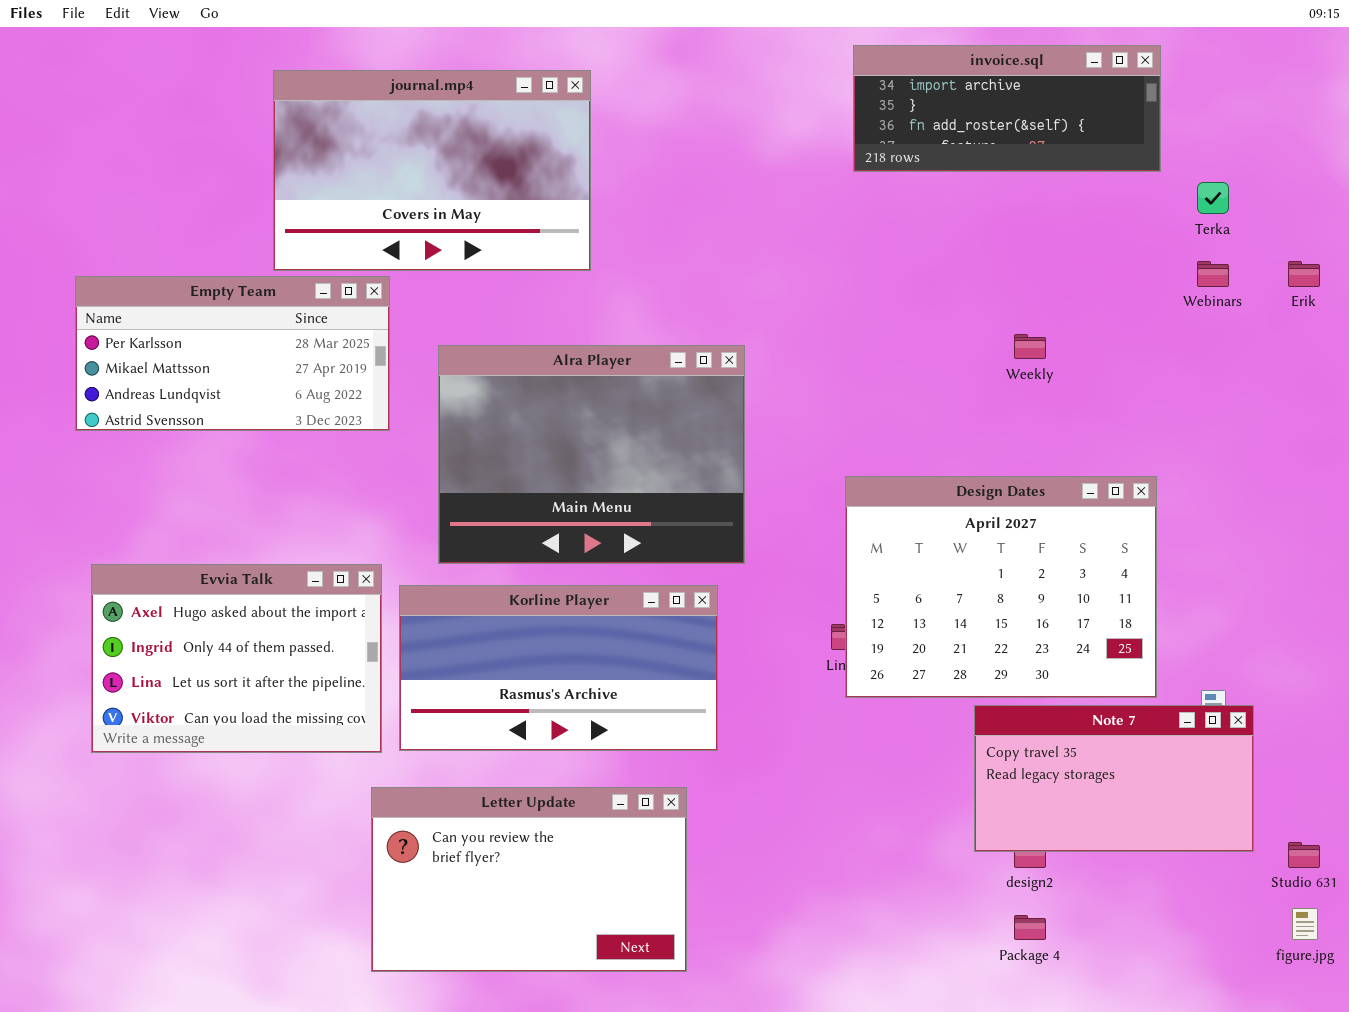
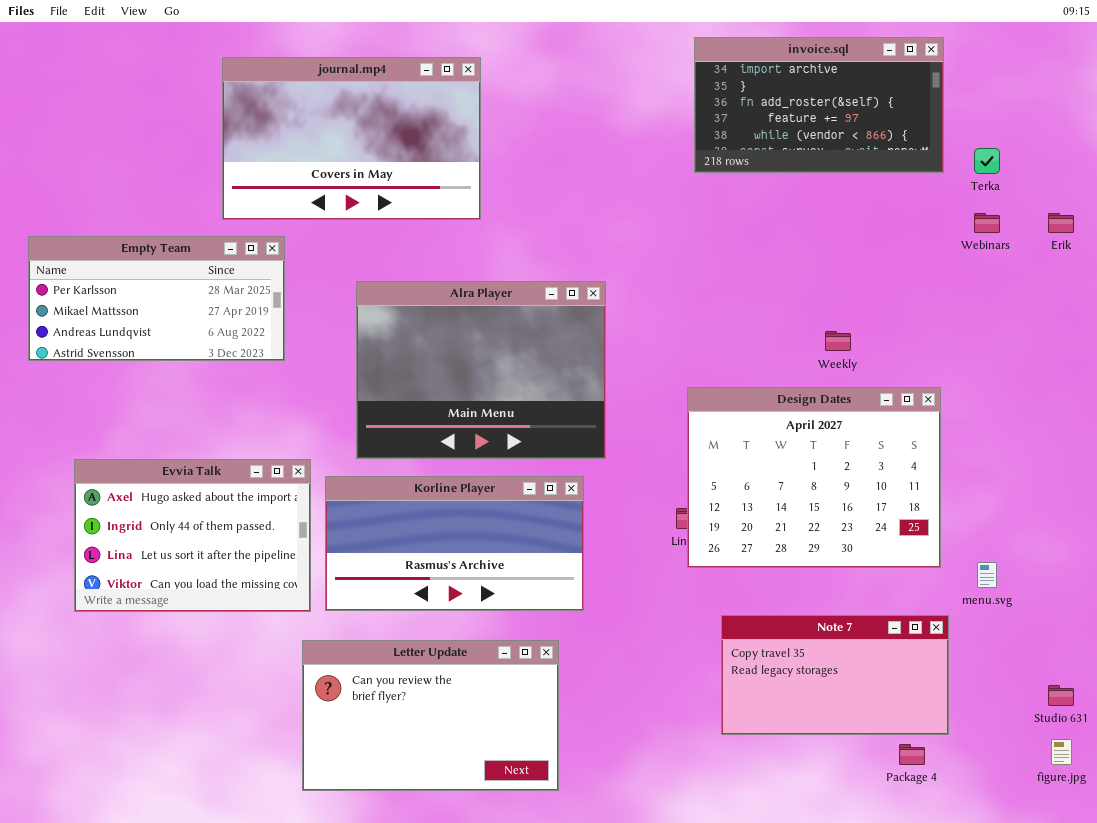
invoice.sql: [853,45,1161,172] -> [694,37,944,173], resized
Empty Team: [75,276,390,431] -> [28,236,285,361], moved
Weekly: [1014,334,1046,359] -> [825,331,851,351], moved
Note 7: [974,705,1254,852] -> [721,615,949,735], moved
Package 4: [1014,915,1046,940] -> [899,744,925,765], moved

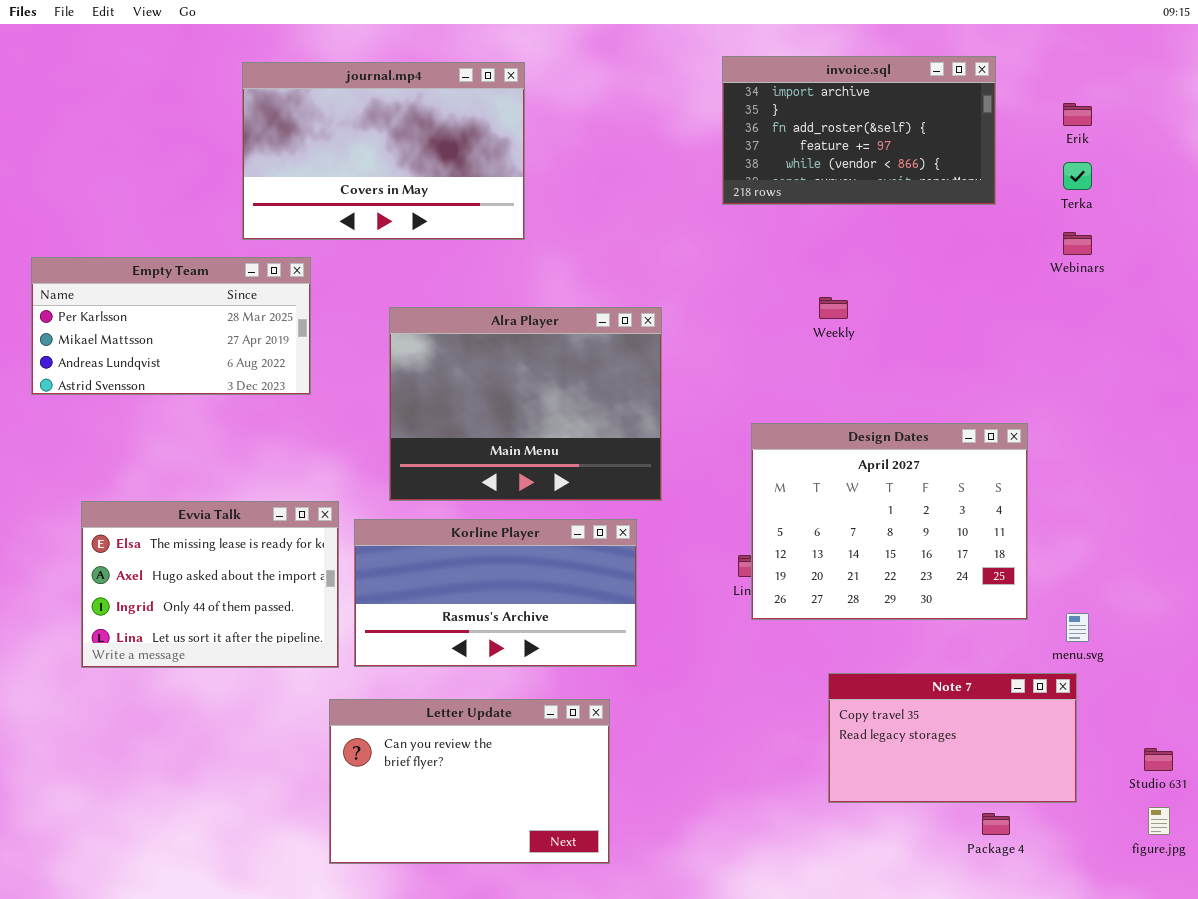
invoice.sql: [694,37,944,173] -> [722,56,996,205], moved
Erik: [1048,213,1074,233] -> [1063,103,1092,126], moved
Weekly: [825,331,851,351] -> [819,297,848,319], moved
Evvia Talk: [74,459,311,612] -> [81,501,339,668], scrolled up 1 row
Note 7: [721,615,949,735] -> [828,673,1077,803], moved

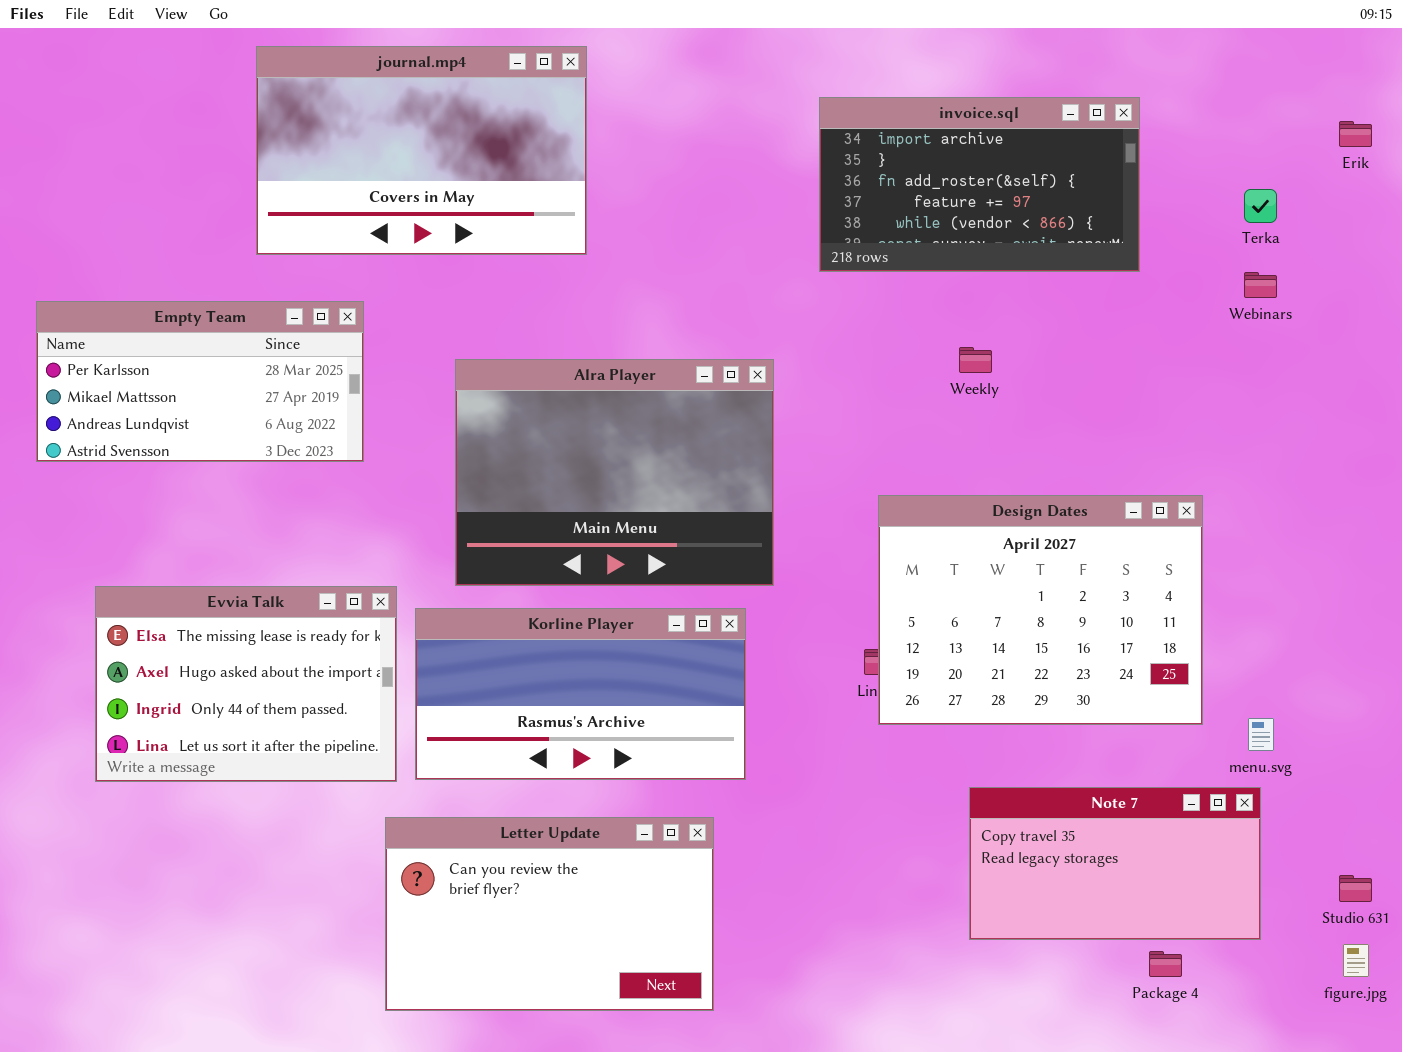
invoice.sql: [722,56,996,205] -> [819,97,1140,272], moved
journal.mp4: [242,62,525,240] -> [256,46,587,255], moved
Erik: [1063,103,1092,126] -> [1339,121,1372,147], moved

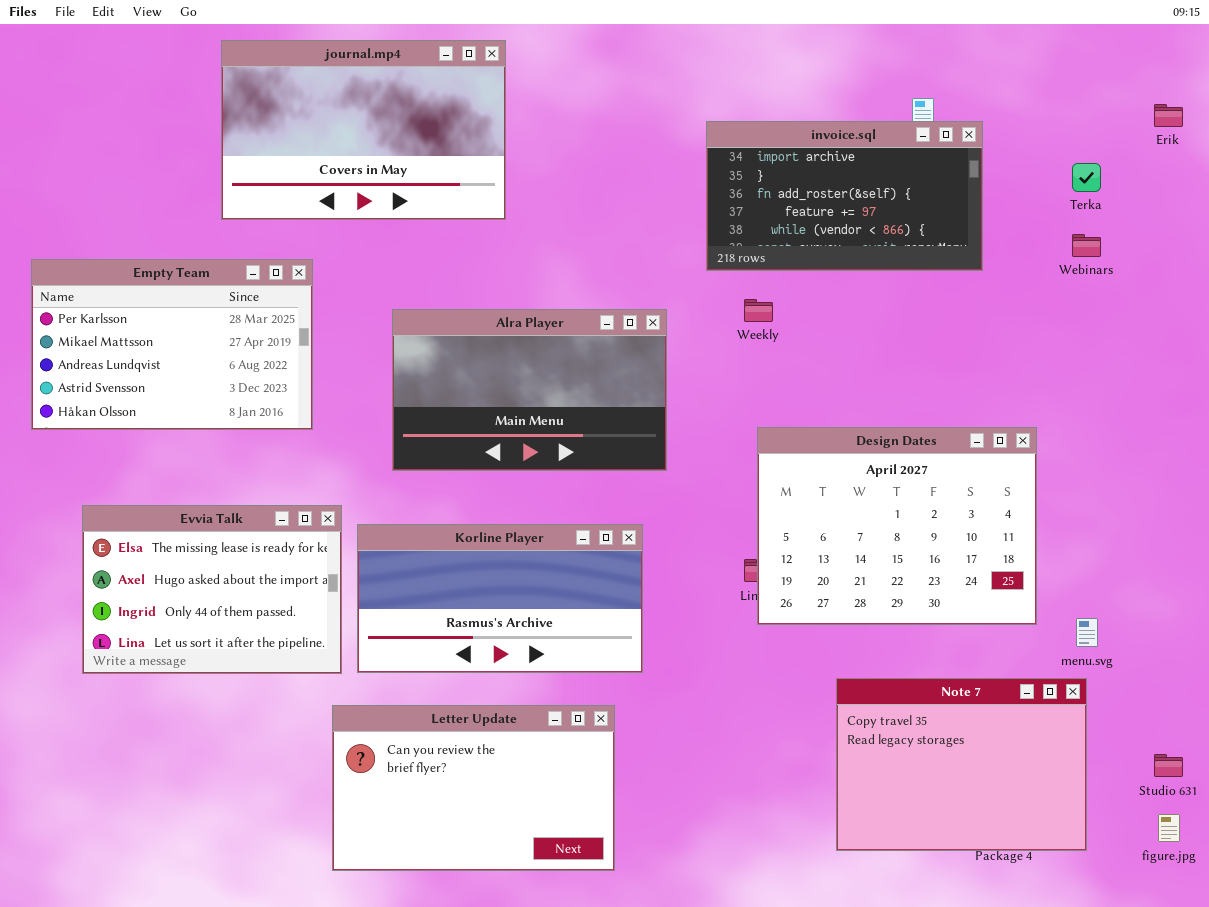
invoice.sql: [819,97,1140,272] -> [706,121,983,271], moved
Empty Team: [36,301,364,462] -> [31,259,313,430], resized
Weekly: [959,347,992,373] -> [744,299,773,322], moved
Alra Player: [455,359,774,586] -> [392,309,667,471], resized
Note 7: [969,787,1261,940] -> [836,678,1087,851], resized

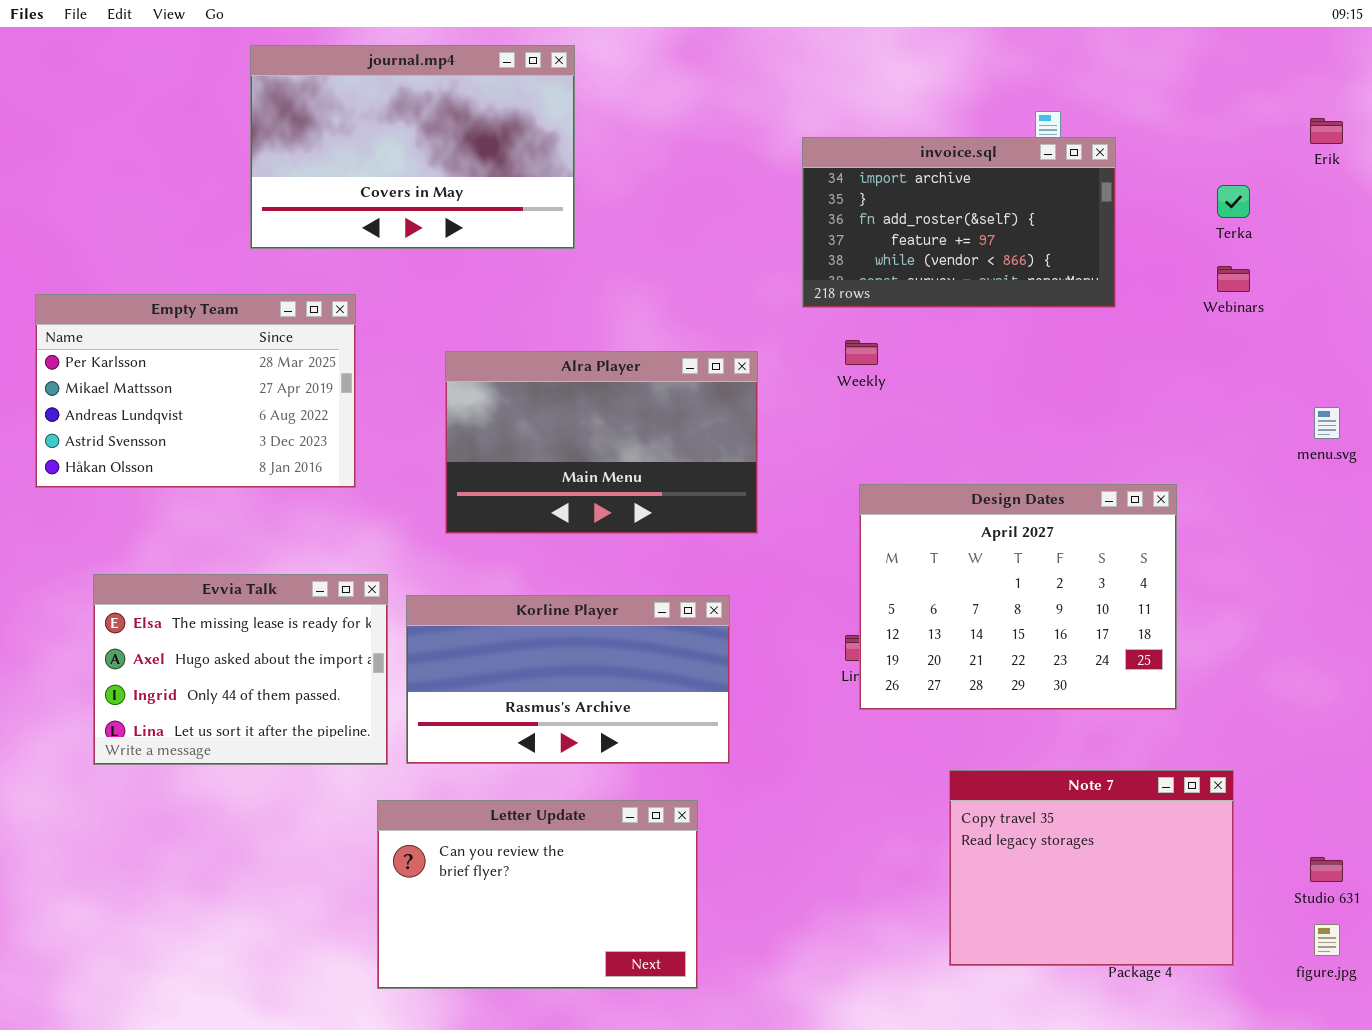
menu.svg: [1076,618,1098,647] -> [1314,407,1340,439], moved

